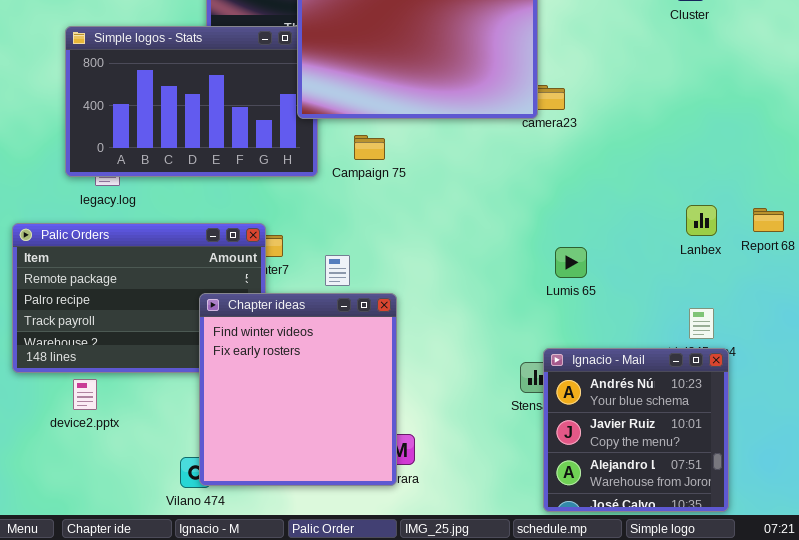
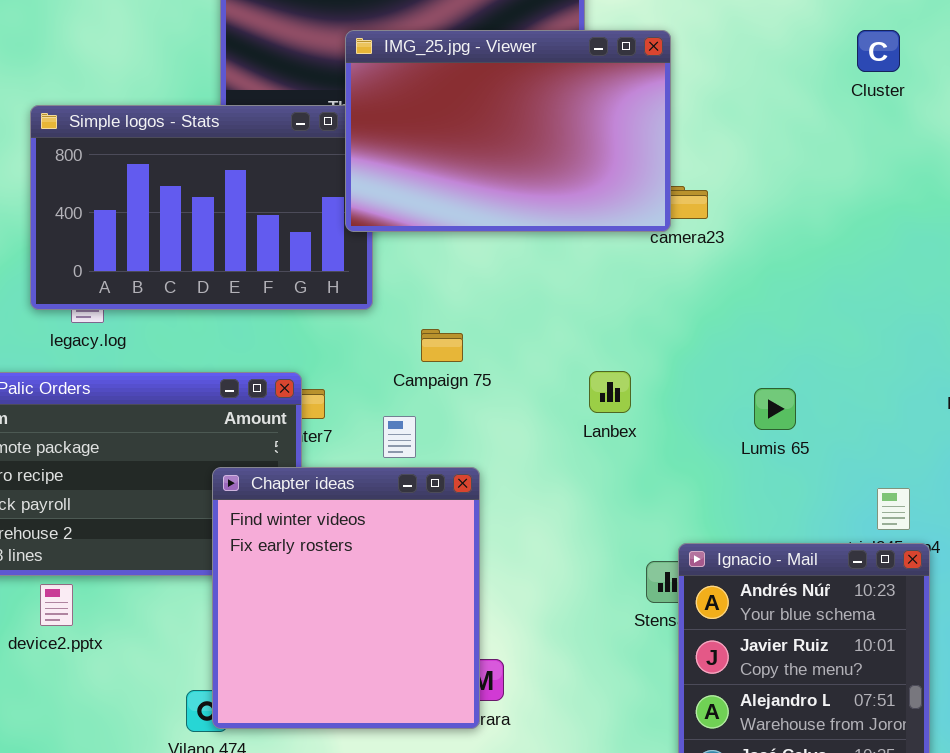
Campaign 75: [354,135,385,160] -> [421,329,463,362], moved
Lanbex: [686,205,717,236] -> [589,371,631,413], moved
Lumis 65: [555,247,587,278] -> [754,388,796,430], moved

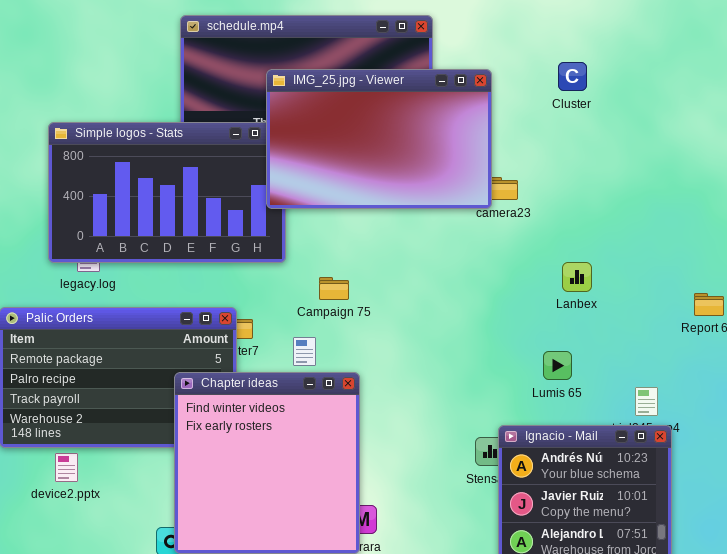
Cluster: [857,30,900,72] -> [558,62,587,91], moved
Lanbex: [589,371,631,413] -> [562,262,592,292], moved
Lumis 65: [754,388,796,430] -> [543,351,572,380], moved

